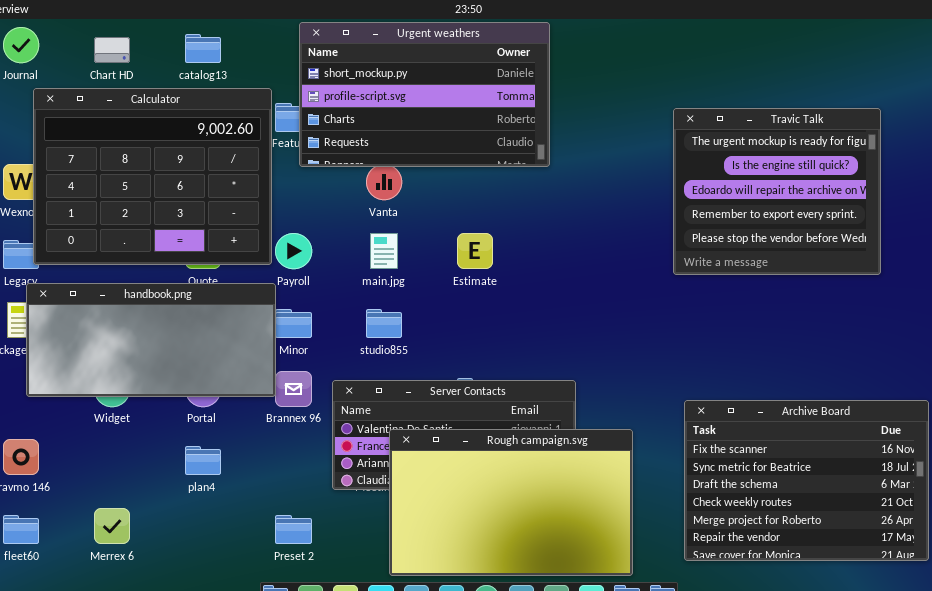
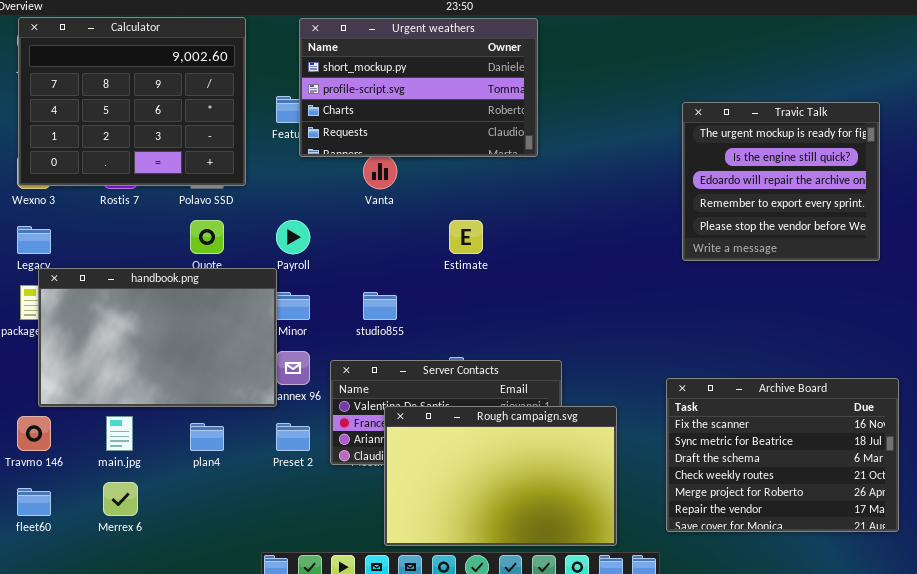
Calculator: [33,88,272,265] -> [18,17,246,186], moved
Travic Talk: [673,108,881,275] -> [682,102,880,261], moved
main.jpg: [370,233,398,269] -> [106,416,133,451], moved
handbook.png: [26,283,276,397] -> [38,268,277,407], resized
Preset 2: [275,515,312,544] -> [276,423,310,451], moved

